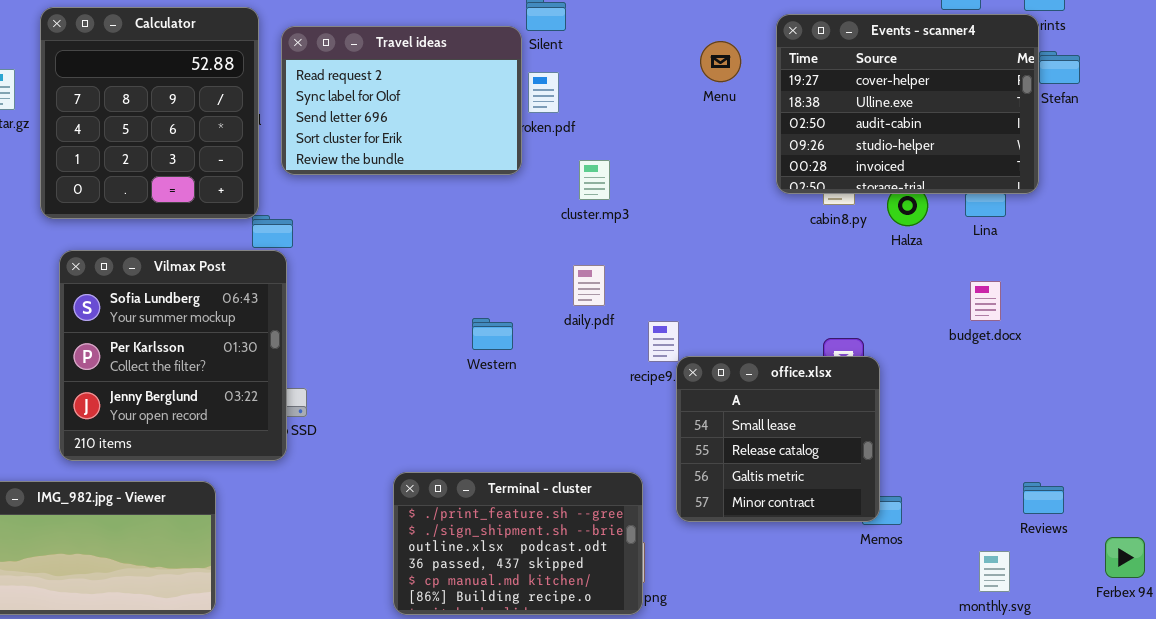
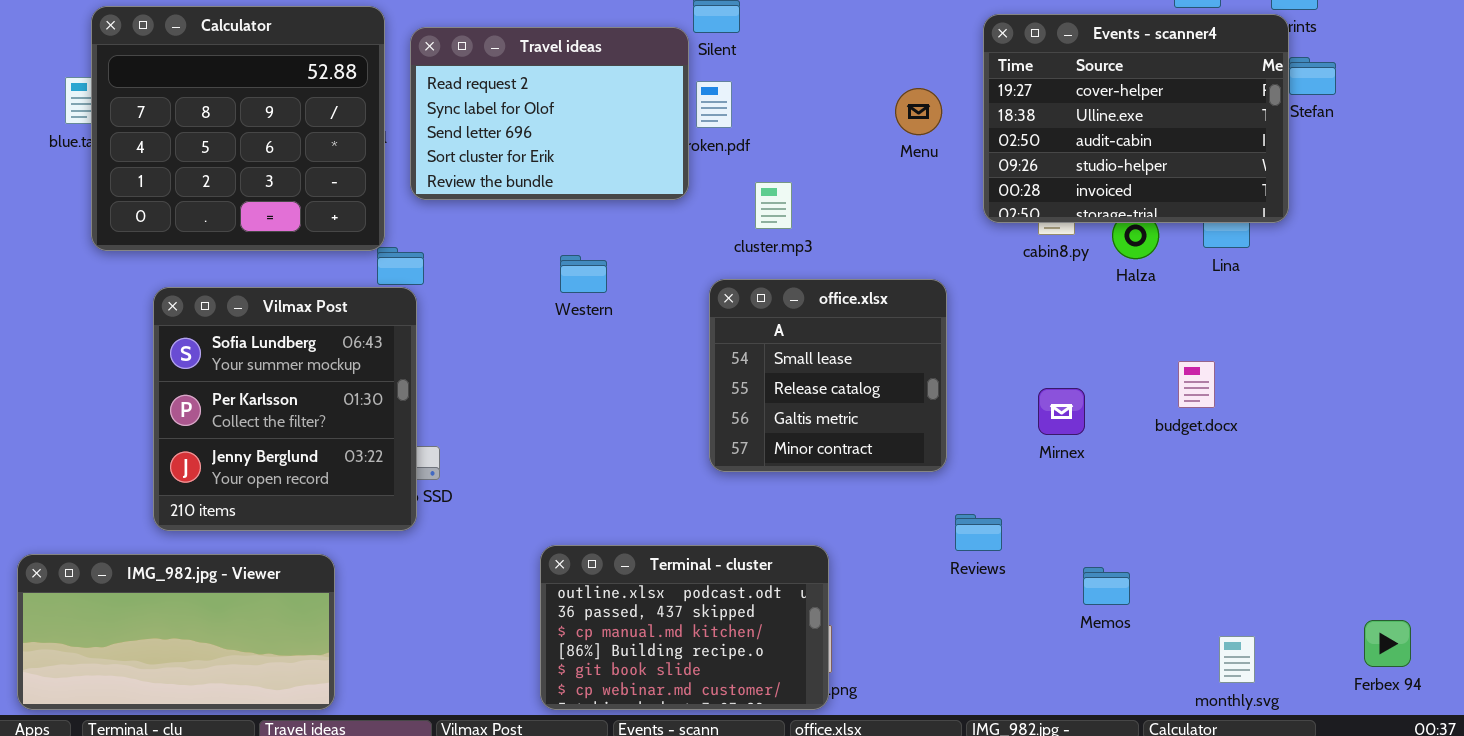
Calculator: [40,7,259,219] -> [91,6,385,251], resized
Menu: [700,41,741,82] -> [895,88,942,135], moved
budget.docx: [970,281,1001,321] -> [1178,361,1215,408], moved
Western: [472,318,513,350] -> [560,255,607,293], moved
office.xlsx: [676,356,880,522] -> [709,279,947,472], moved
Terminal - cluster: [393,472,643,615] -> [540,545,829,710], scrolled down 2 rows
Reviews: [1023,482,1064,514] -> [955,514,1002,551], moved

